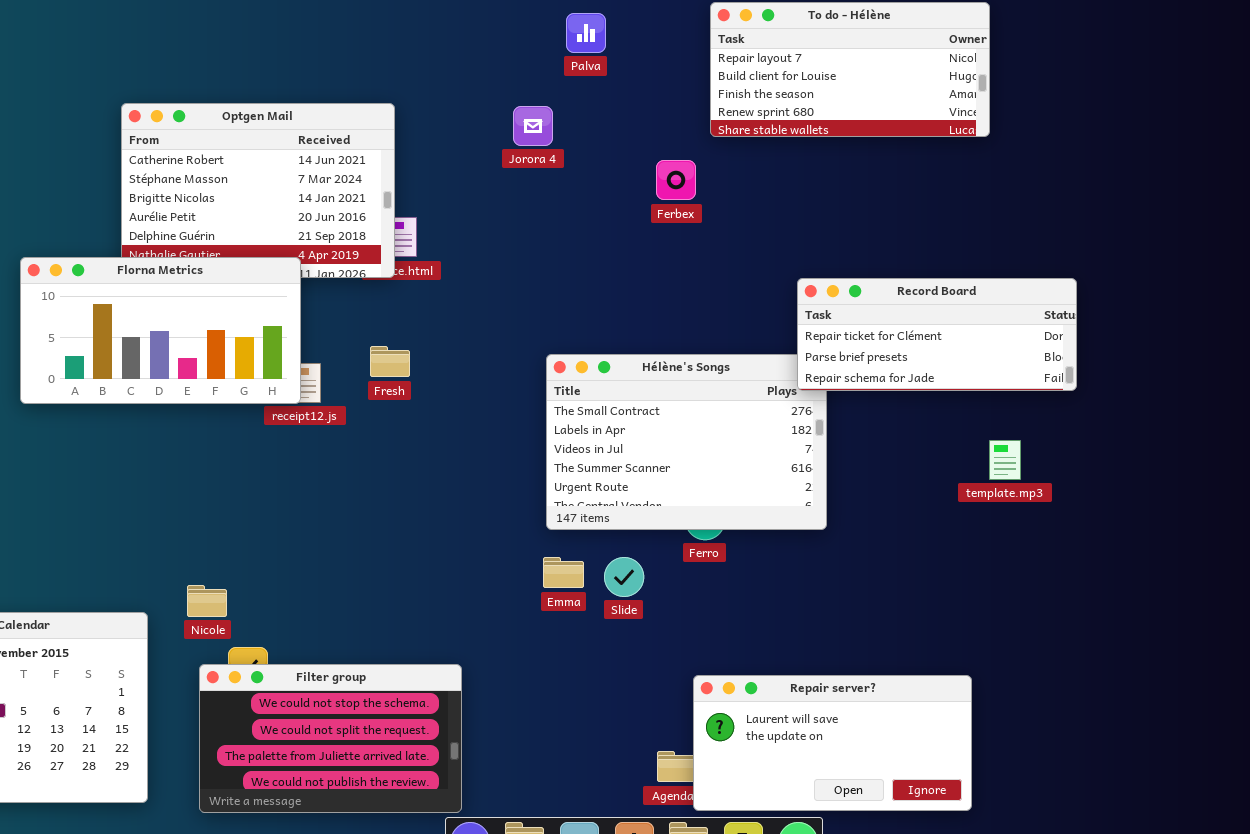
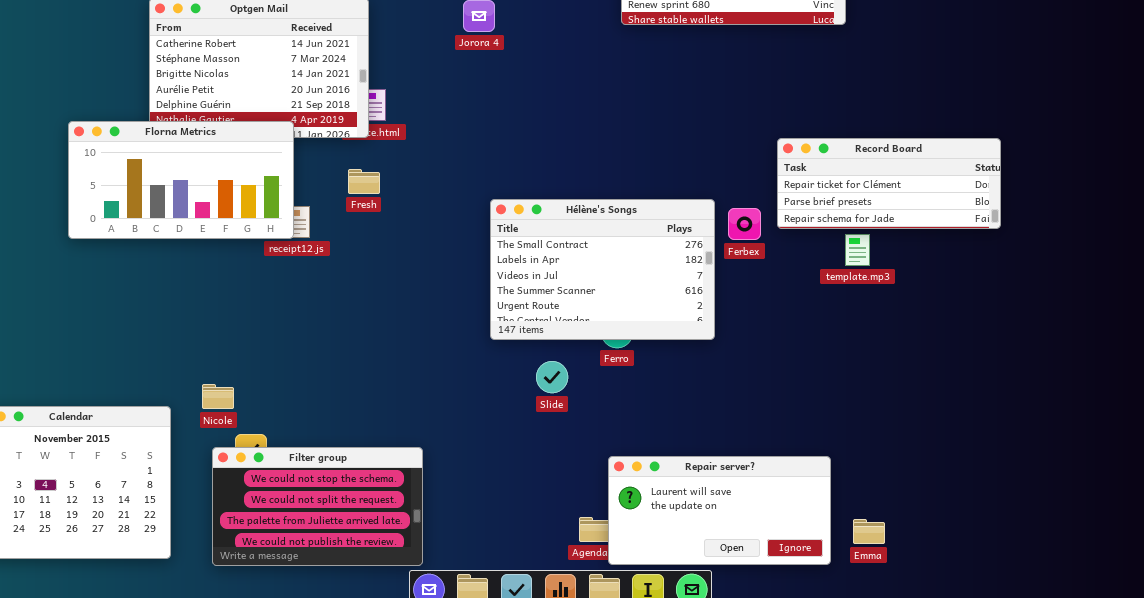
Ferbex: [656,160,696,200] -> [728,208,761,240], moved
Record Board: [797,278,1077,391] -> [777,138,1001,229], moved
Fresh: [370,346,410,377] -> [348,169,380,194], moved
template.mp3: [989,440,1021,480] -> [845,234,870,266], moved
Emma: [543,557,584,588] -> [853,519,885,544], moved

